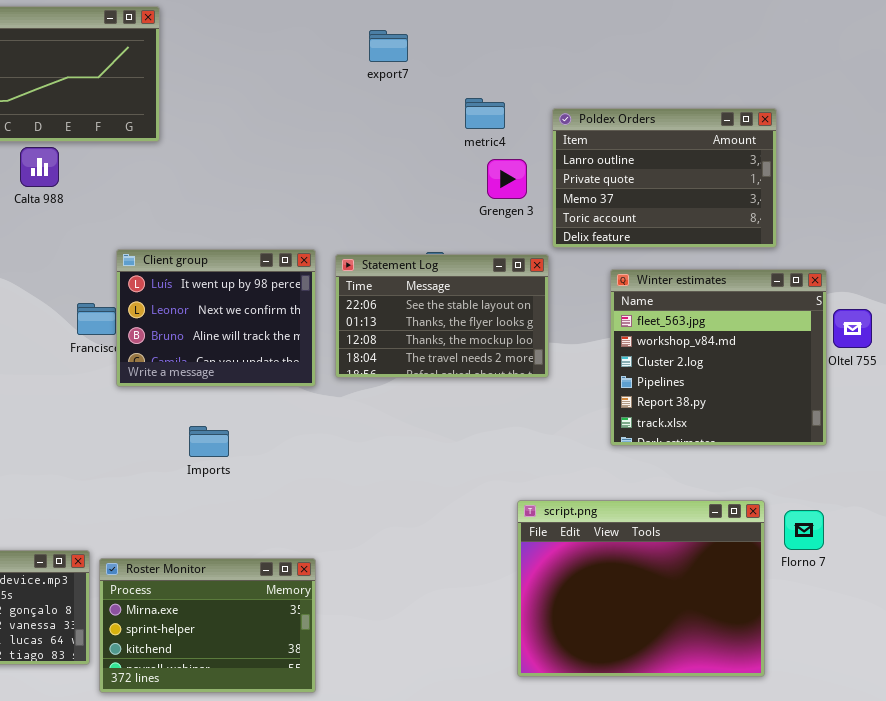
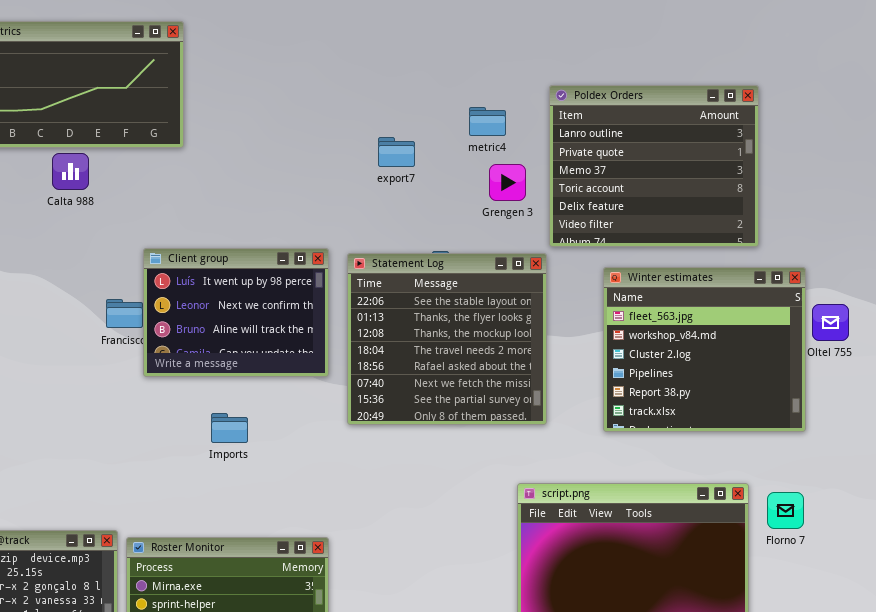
export7: [369,30,408,62] -> [378,137,415,167], moved
Poldex Orders: [552,108,777,248] -> [549,85,759,247], resized
Statement Log: [335,254,549,378] -> [347,253,547,425], resized

